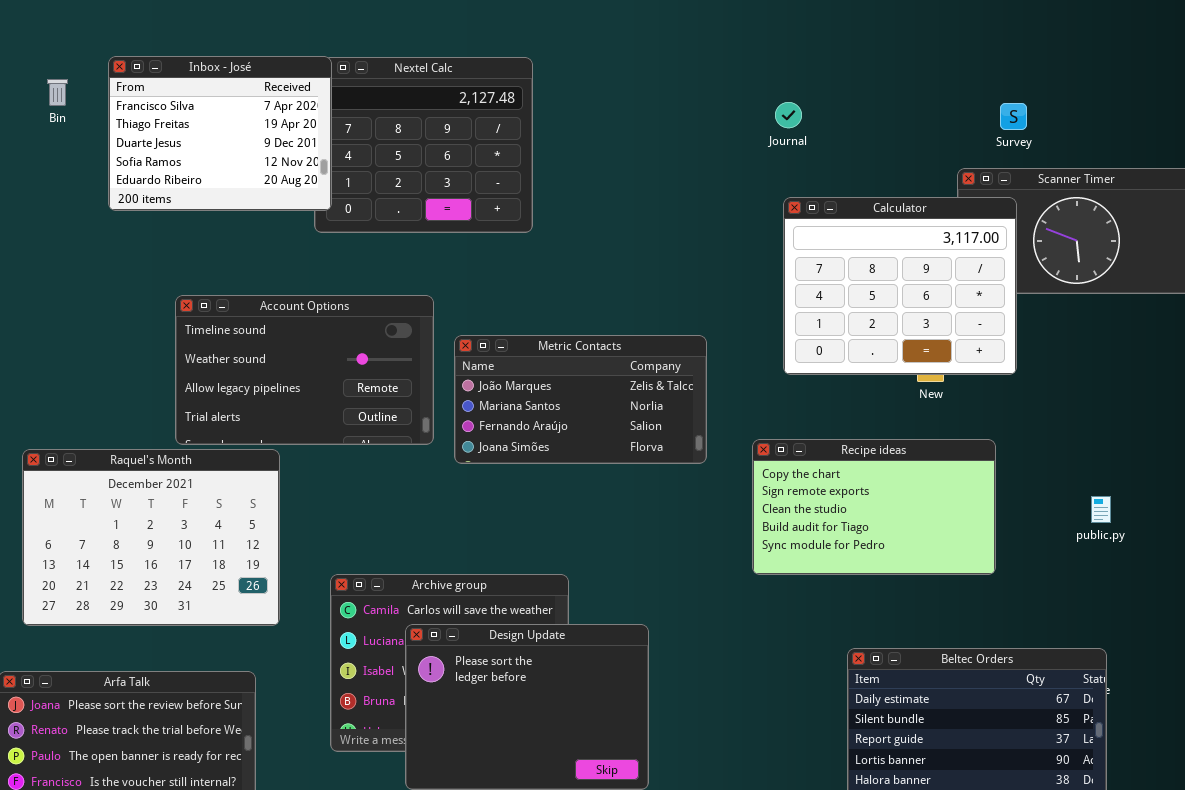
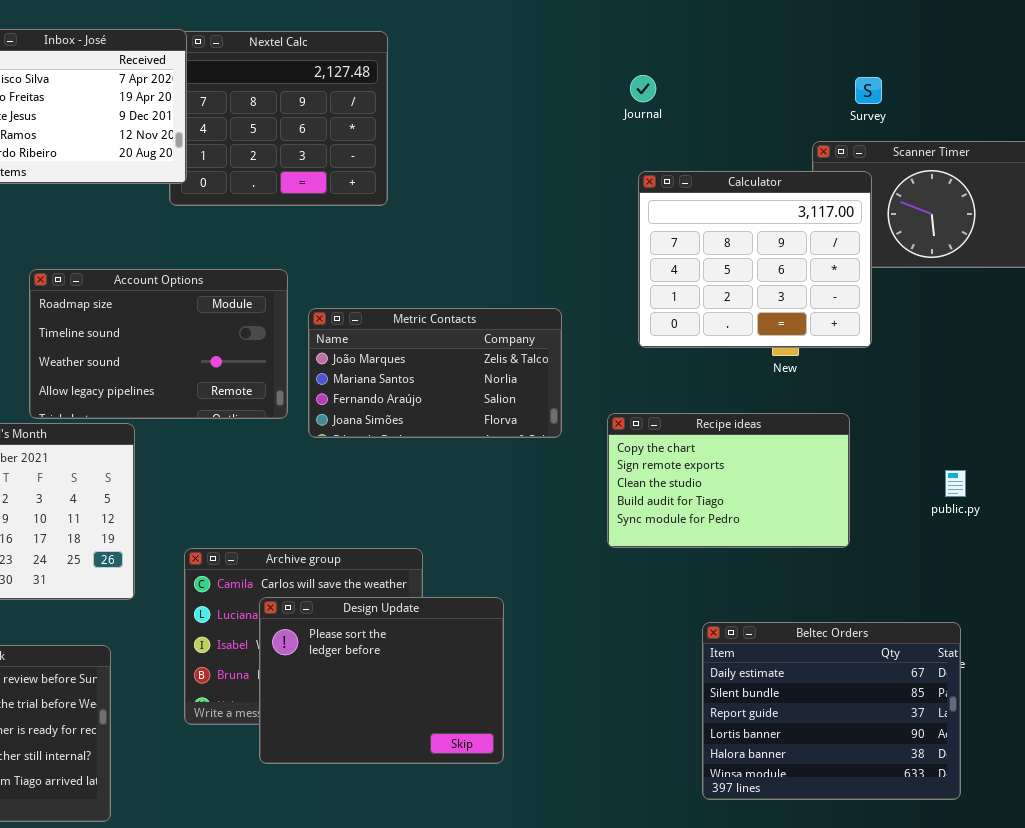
Account Options: [175,295,434,445] -> [29,269,288,419], scrolled up 1 row

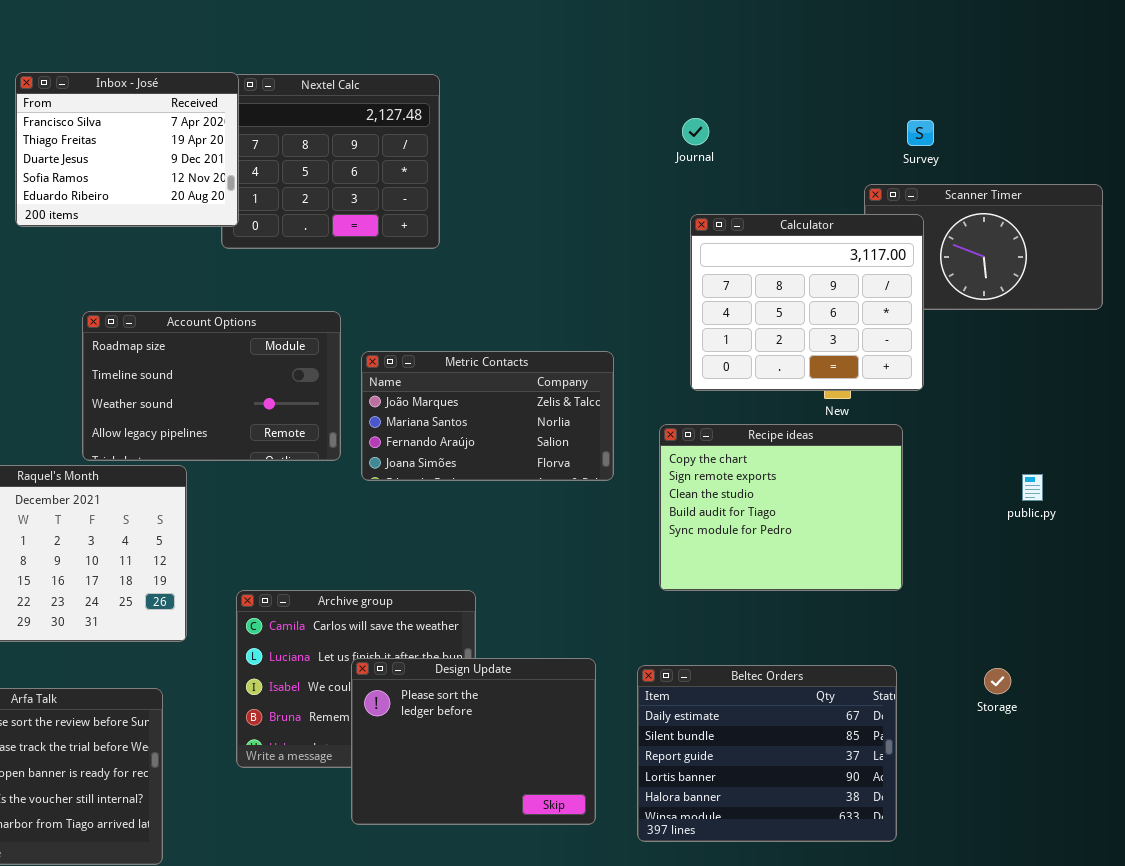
Recipe ideas: [607,413,850,548] -> [659,424,903,591], resized
public.py: [945,470,966,497] -> [1022,474,1043,501], moved
Design Update: [259,597,504,764] -> [351,658,596,825], moved
Beltec Orders: [702,622,961,800] -> [637,665,897,842], moved

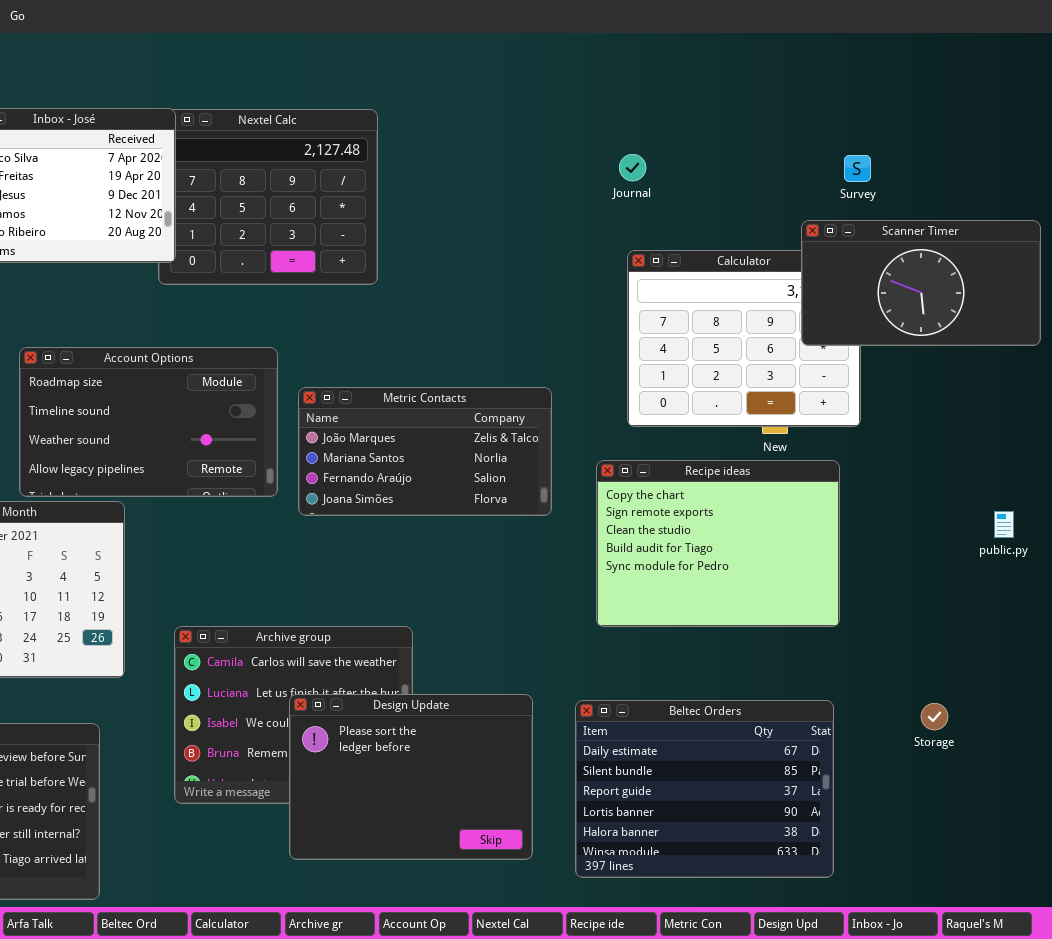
Scanner Timer: [864,184,1103,310] -> [801,220,1041,346], raised
public.py: [1022,474,1043,501] -> [994,511,1014,538], moved

